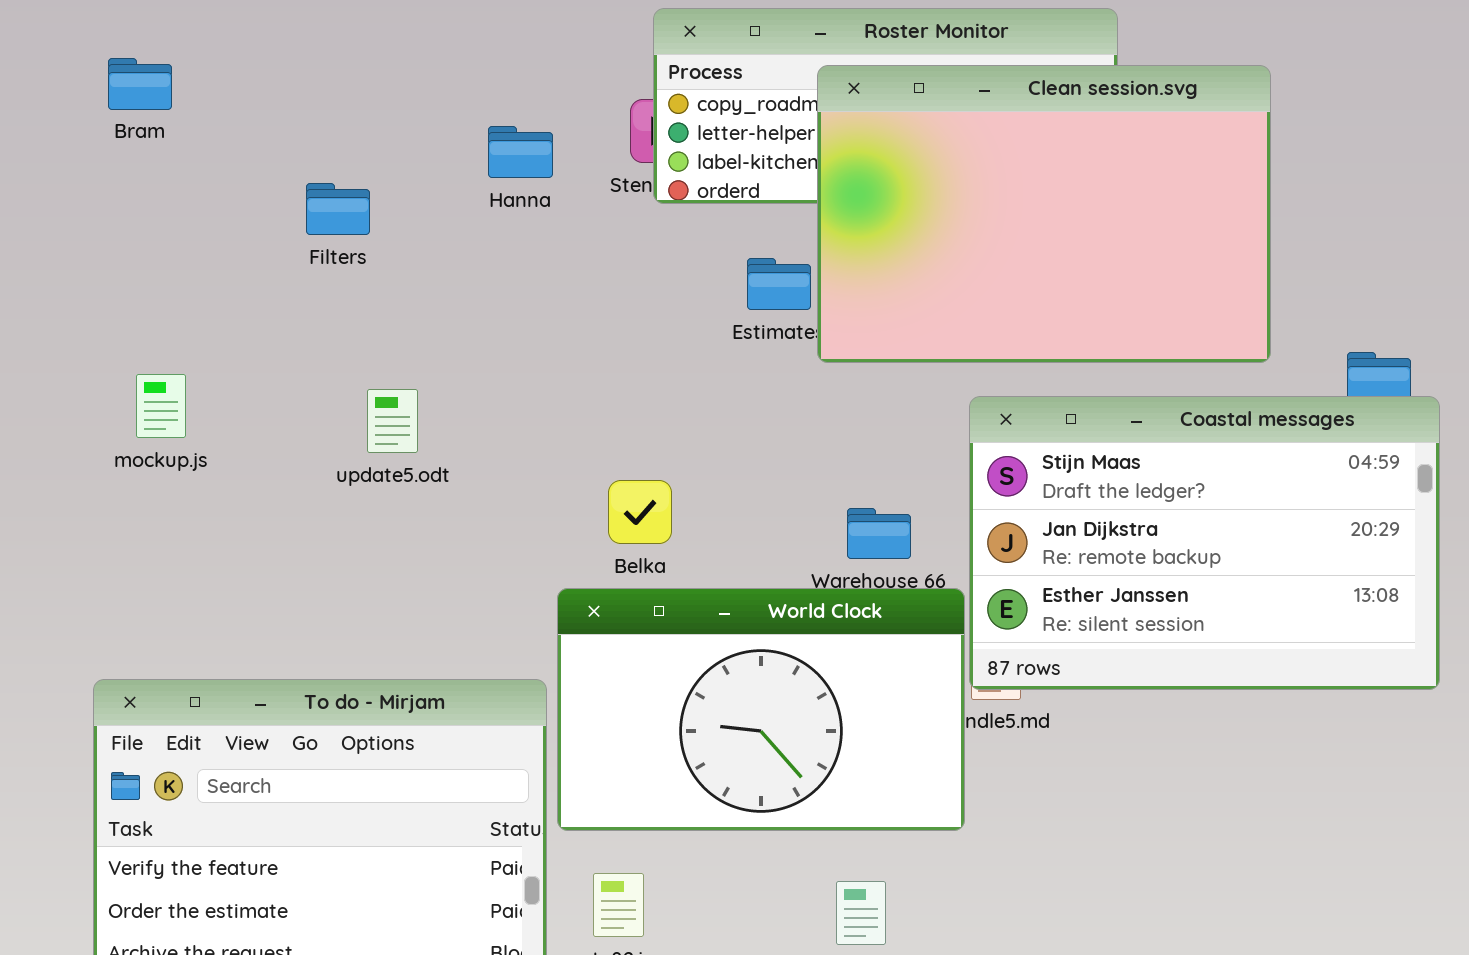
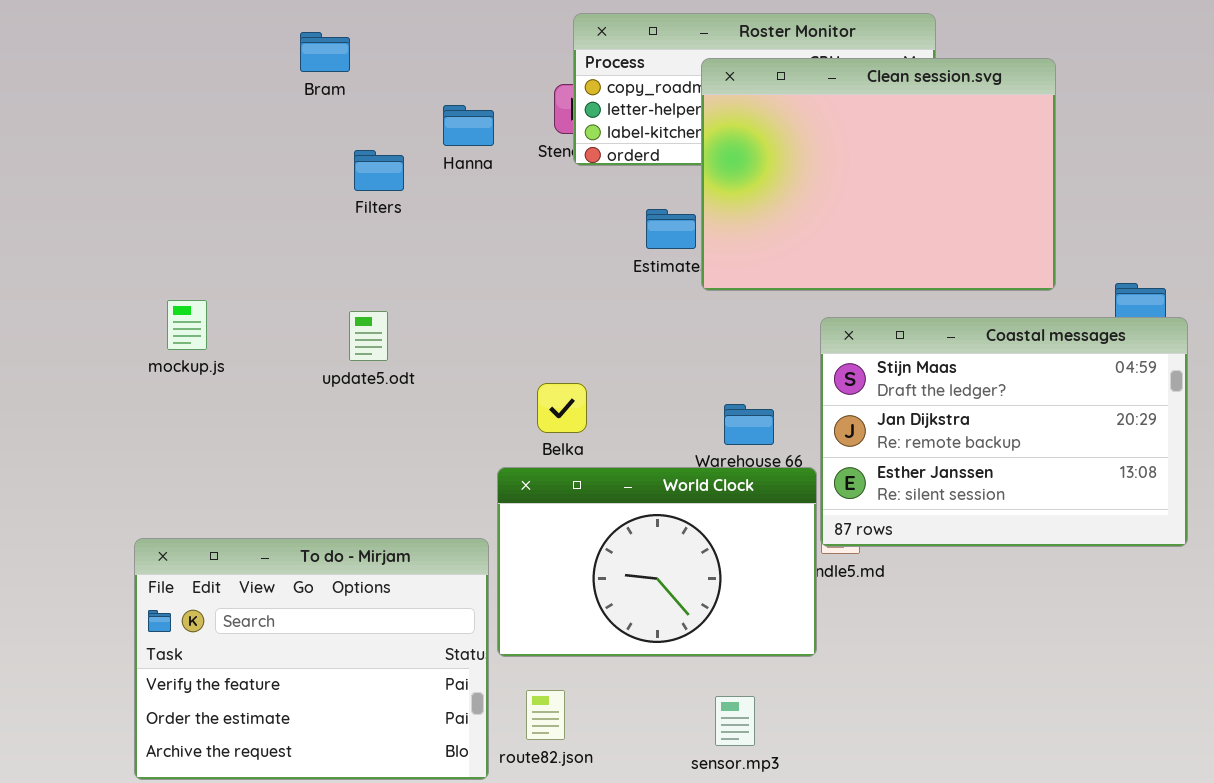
Bram: [108,58,172,110] -> [300,32,350,72], moved
Filters: [306,183,370,235] -> [354,150,404,191], moved

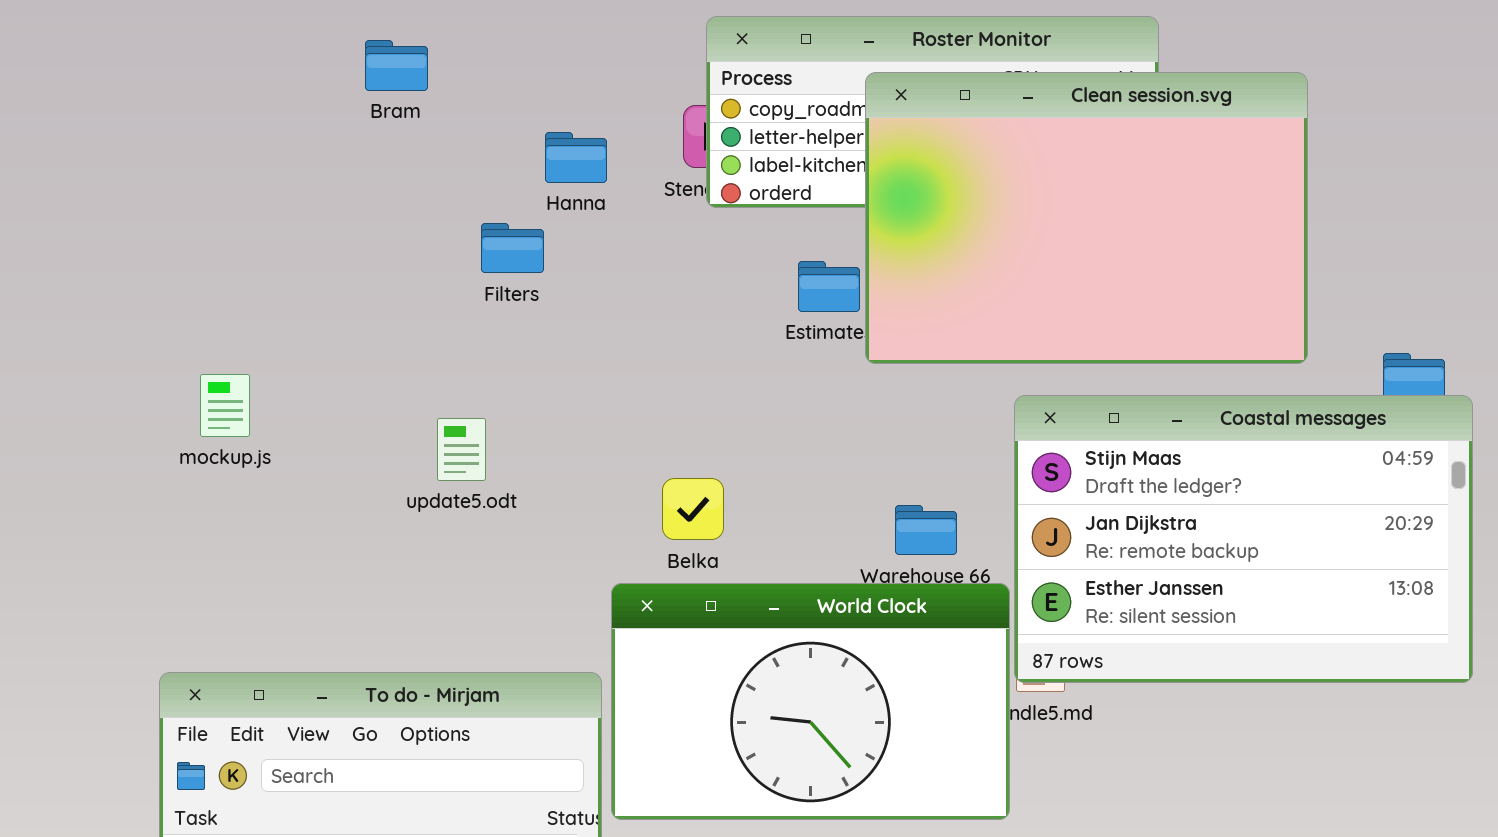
Filters: [354,150,404,191] -> [481,223,544,273], moved
update5.odt: [349,311,388,361] -> [437,418,486,481], moved

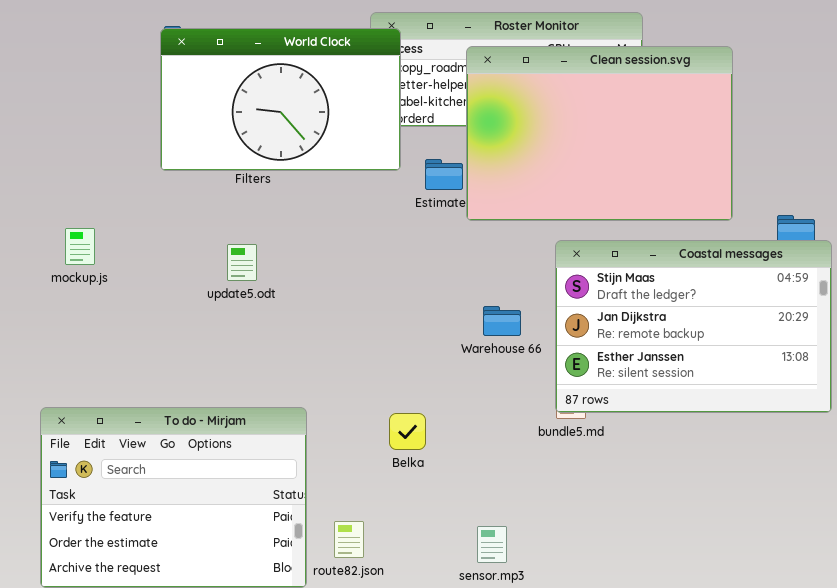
update5.odt: [437,418,486,481] -> [227,244,257,281], moved
Belka: [662,478,724,540] -> [389,413,426,450], moved
World Clock: [611,583,1010,820] -> [160,28,401,171], moved

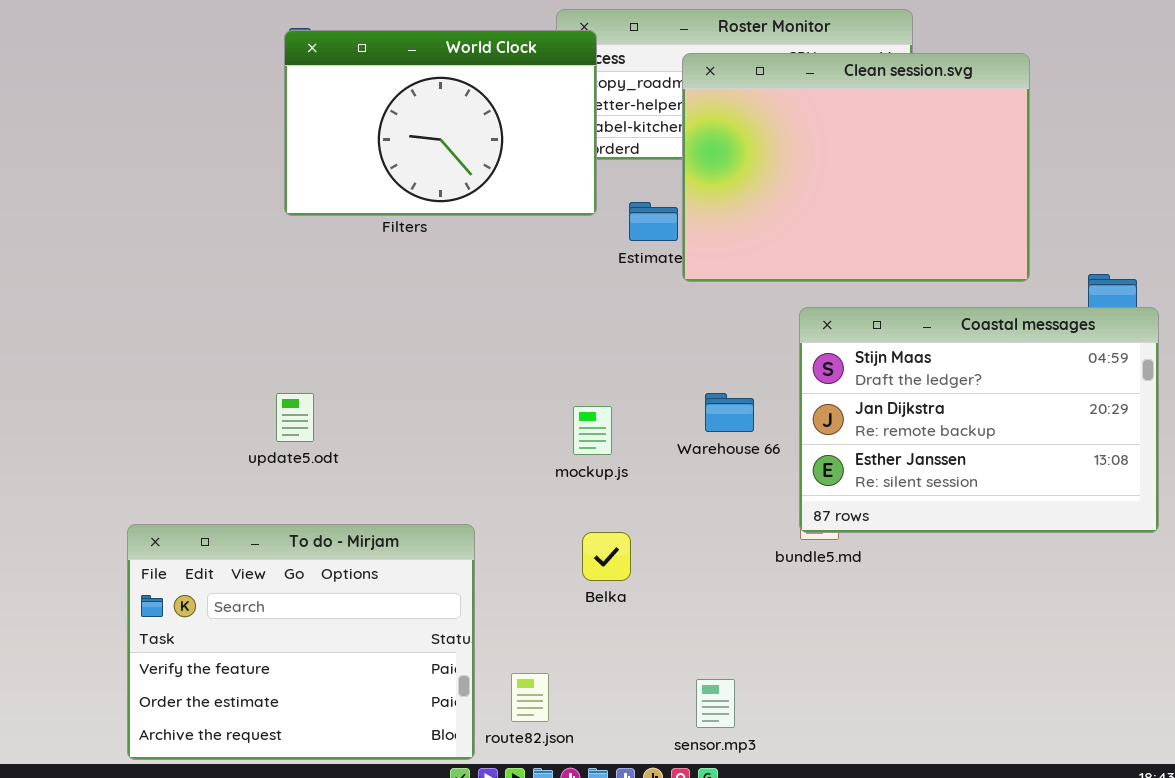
mockup.js: [65,228,95,265] -> [573,406,612,455], moved
update5.odt: [227,244,257,281] -> [276,393,314,442], moved

